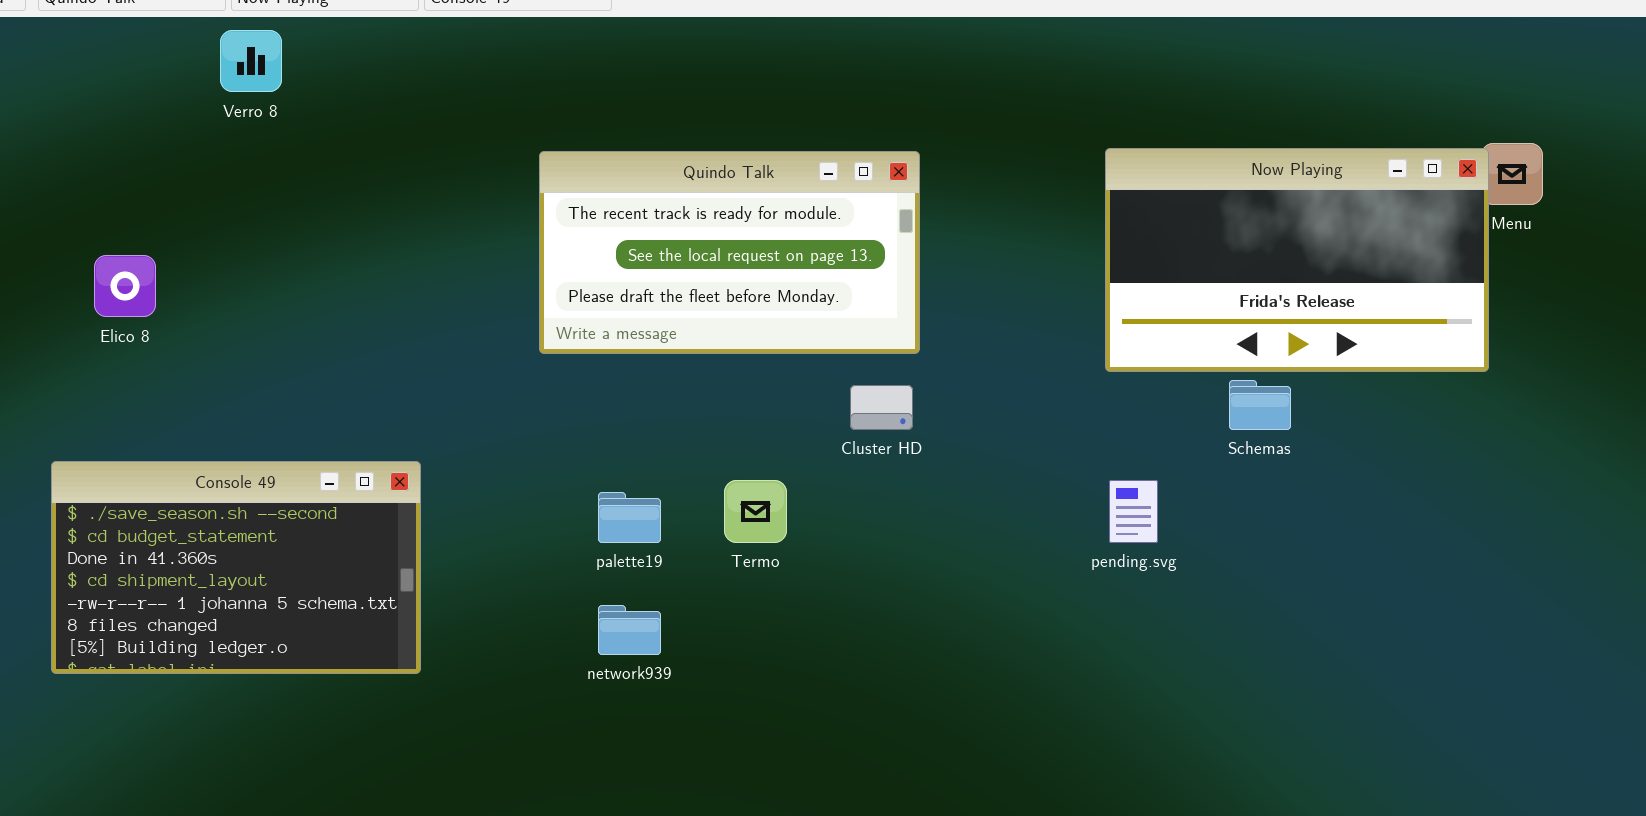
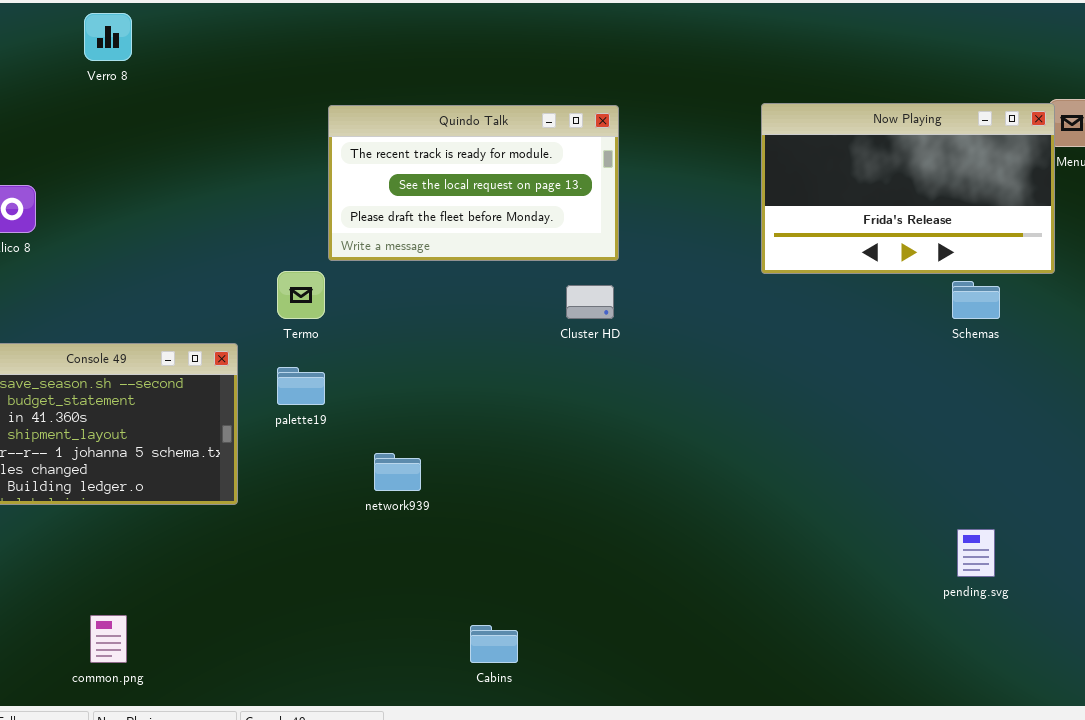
Schemas: [1229,380,1291,430] -> [952,281,1000,319], moved
Termo: [724,480,787,543] -> [277,271,325,319], moved
pending.svg: [1109,480,1158,543] -> [957,529,995,577], moved
palette19: [598,492,661,543] -> [277,367,325,405], moved

